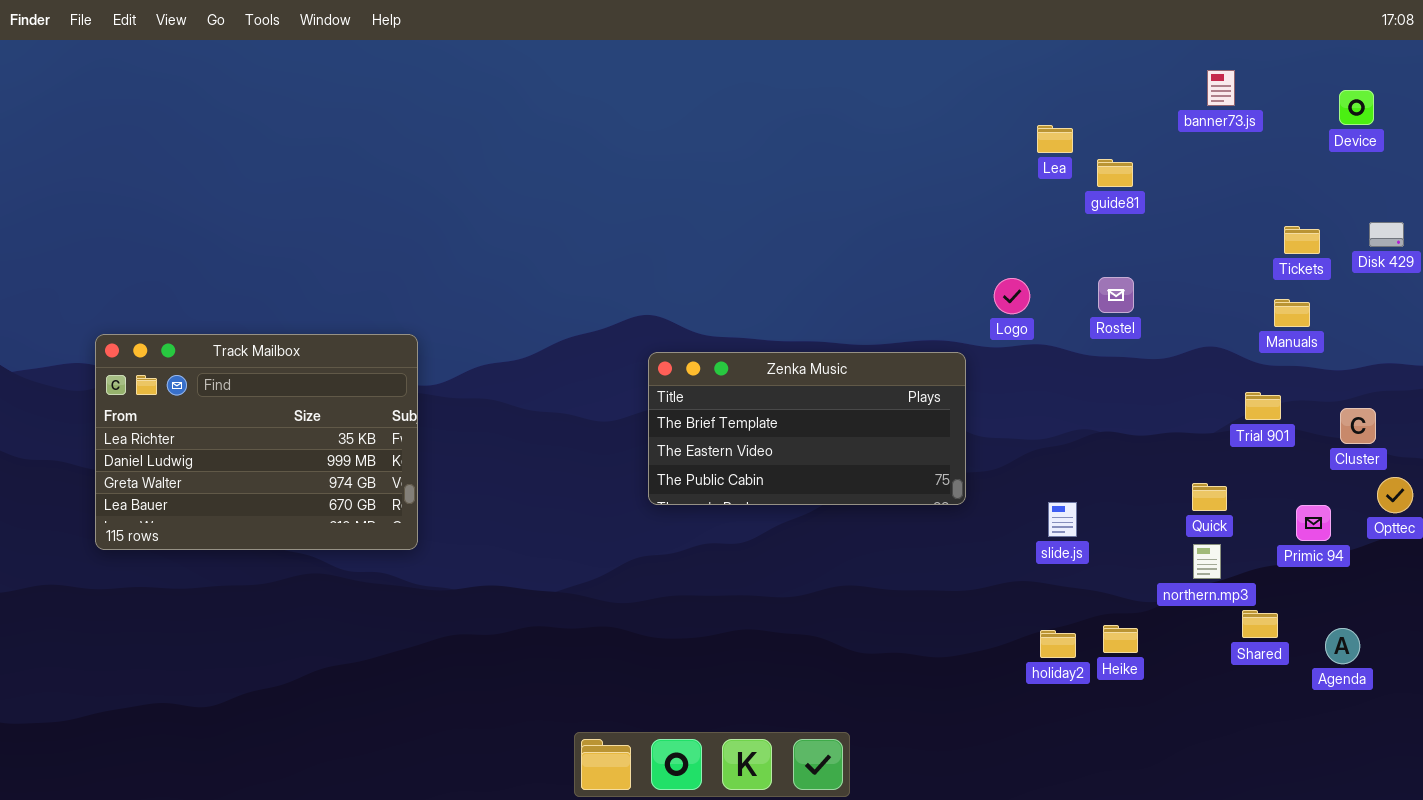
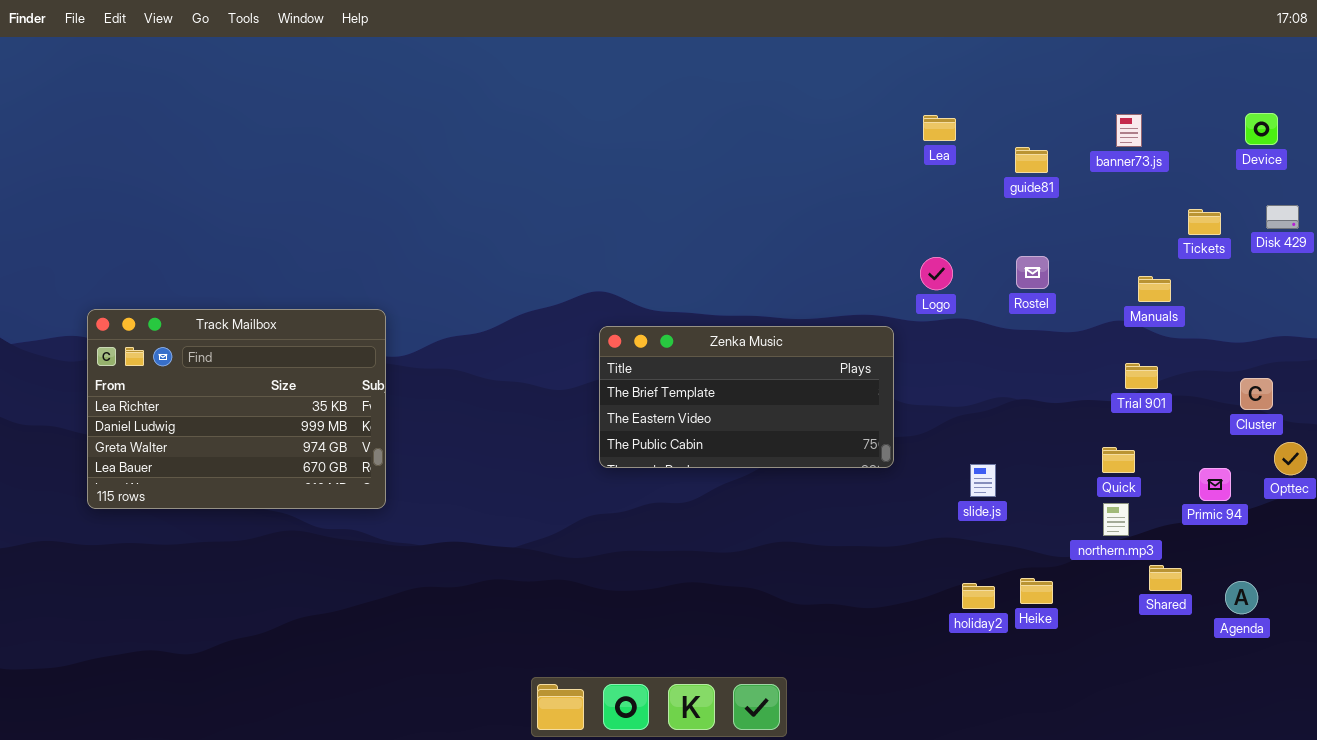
banner73.js: [1207,70,1235,106] -> [1116,114,1142,147], moved
Device: [1339,90,1374,125] -> [1245,113,1278,145], moved
Lea: [1037,125,1073,153] -> [923,115,956,141], moved
Manuals: [1274,299,1310,327] -> [1138,276,1171,302], moved
Trial 901: [1245,392,1281,420] -> [1125,363,1158,389], moved

